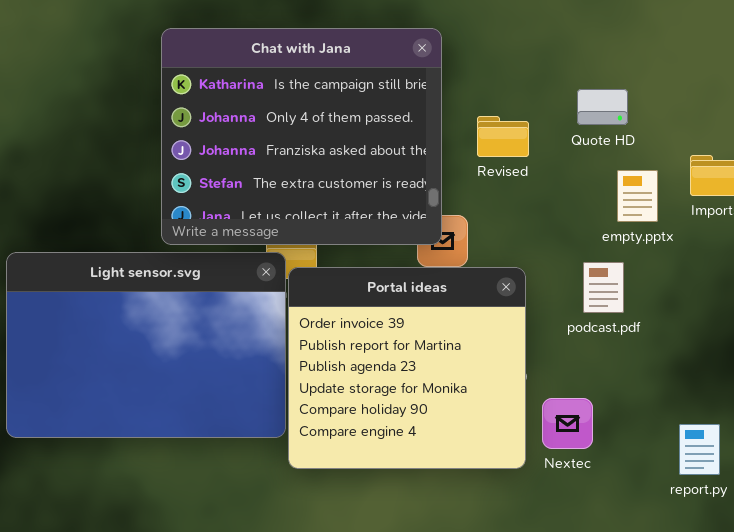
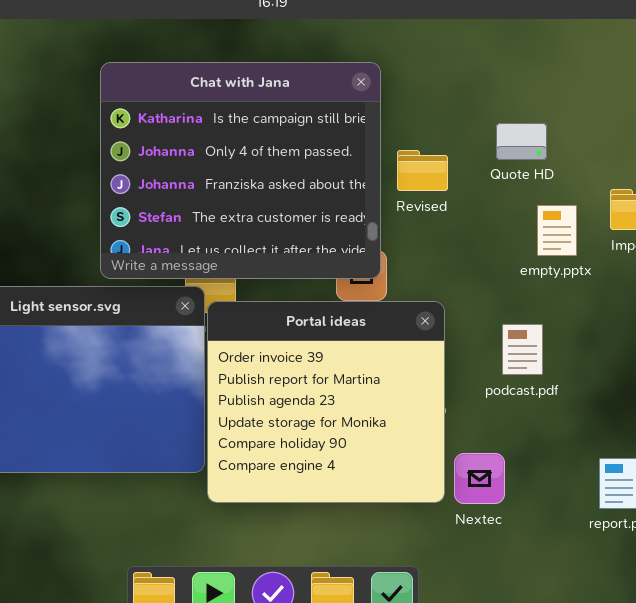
Chat with Jana: [161,28,442,245] -> [100,62,381,279], moved
podcast.pdf: [583,262,624,313] -> [502,324,543,375], moved
Nextec: [542,398,593,449] -> [454,453,505,504], moved

